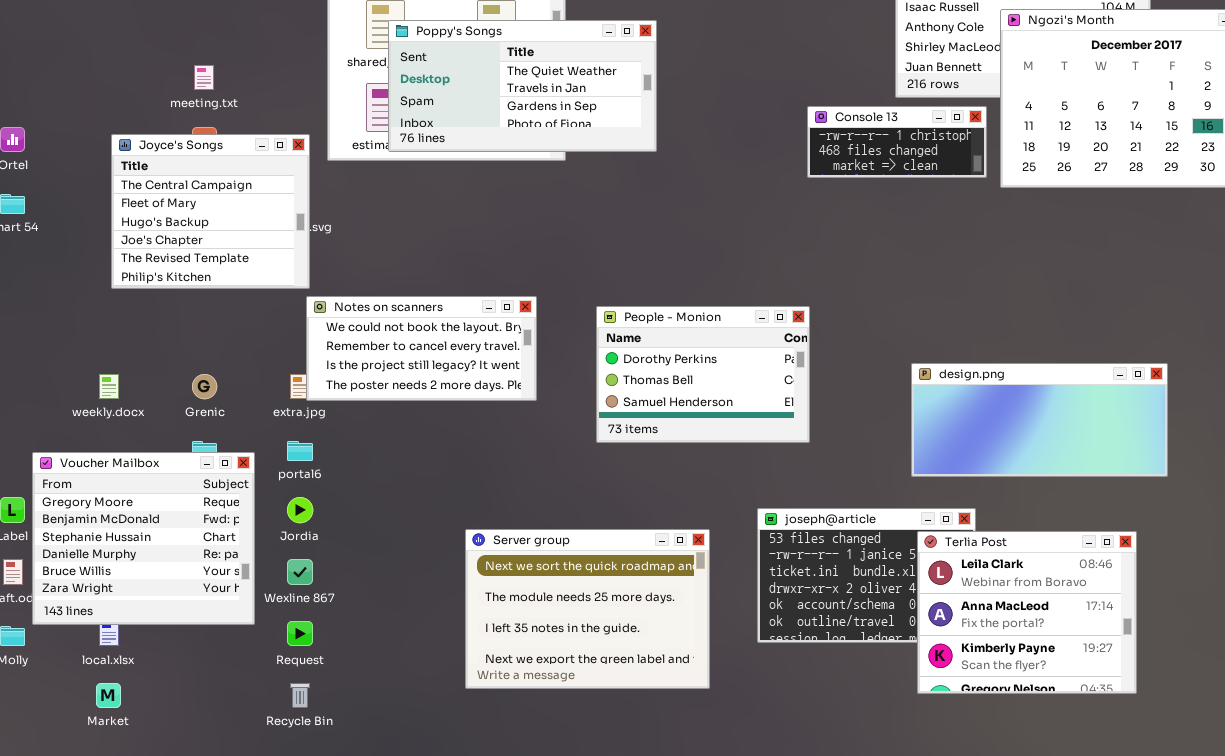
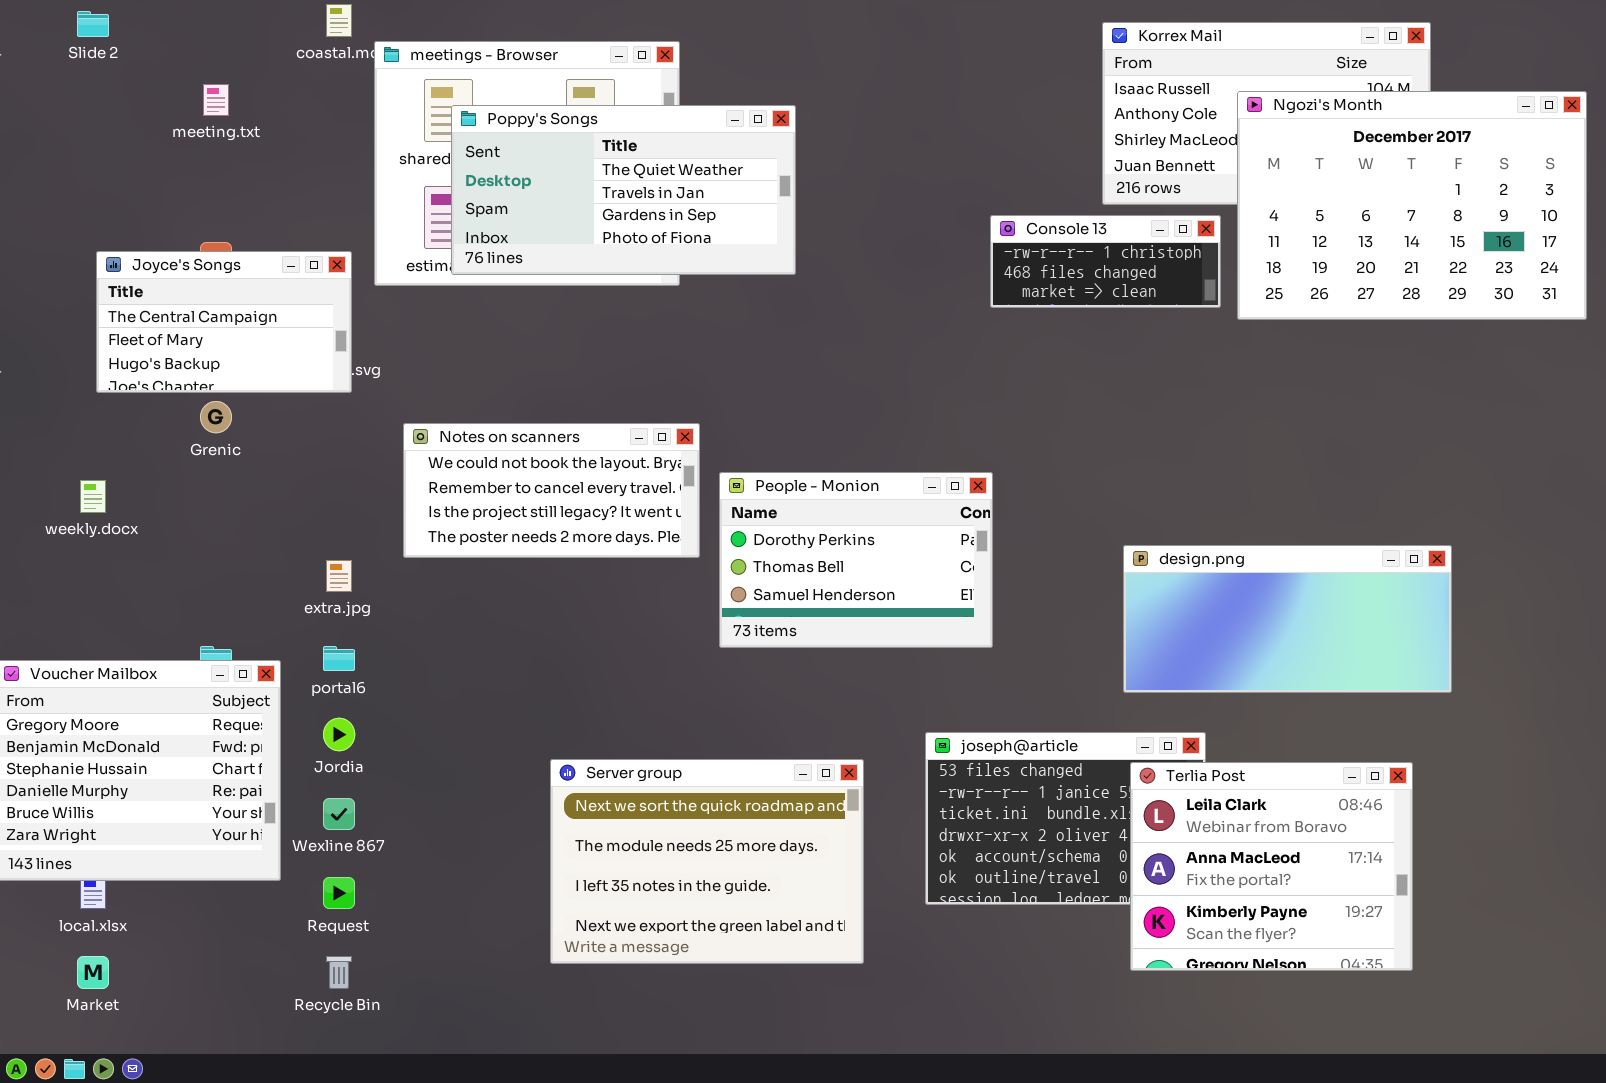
meeting.txt: [194,65,214,90] -> [203,84,229,116], moved
Joyce's Songs: [111,134,310,289] -> [96,251,352,393], resized
Notes on scanners: [306,296,537,401] -> [403,423,700,558], moved
weekly.docx: [99,374,119,399] -> [80,480,106,513], moved
Grenic: [192,374,217,399] -> [200,401,232,433], moved

